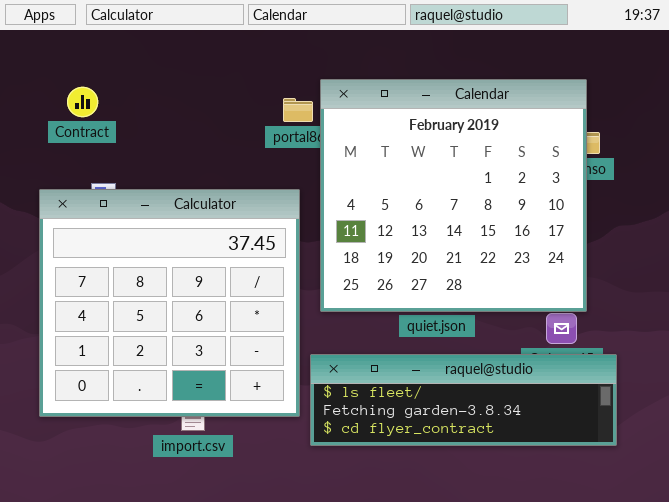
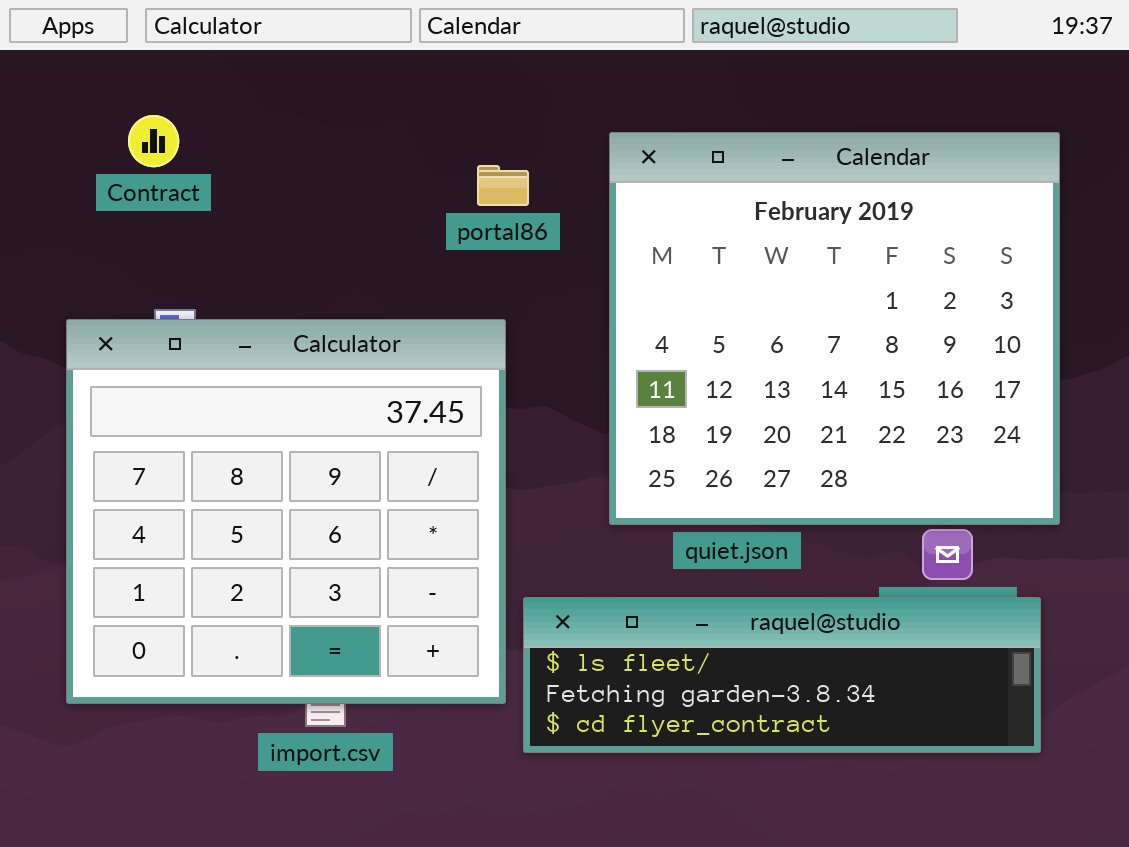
Calendar: [320,79,587,312] -> [609,132,1060,525], moved
Contract: [67,87,98,117] -> [128,115,179,167], moved

